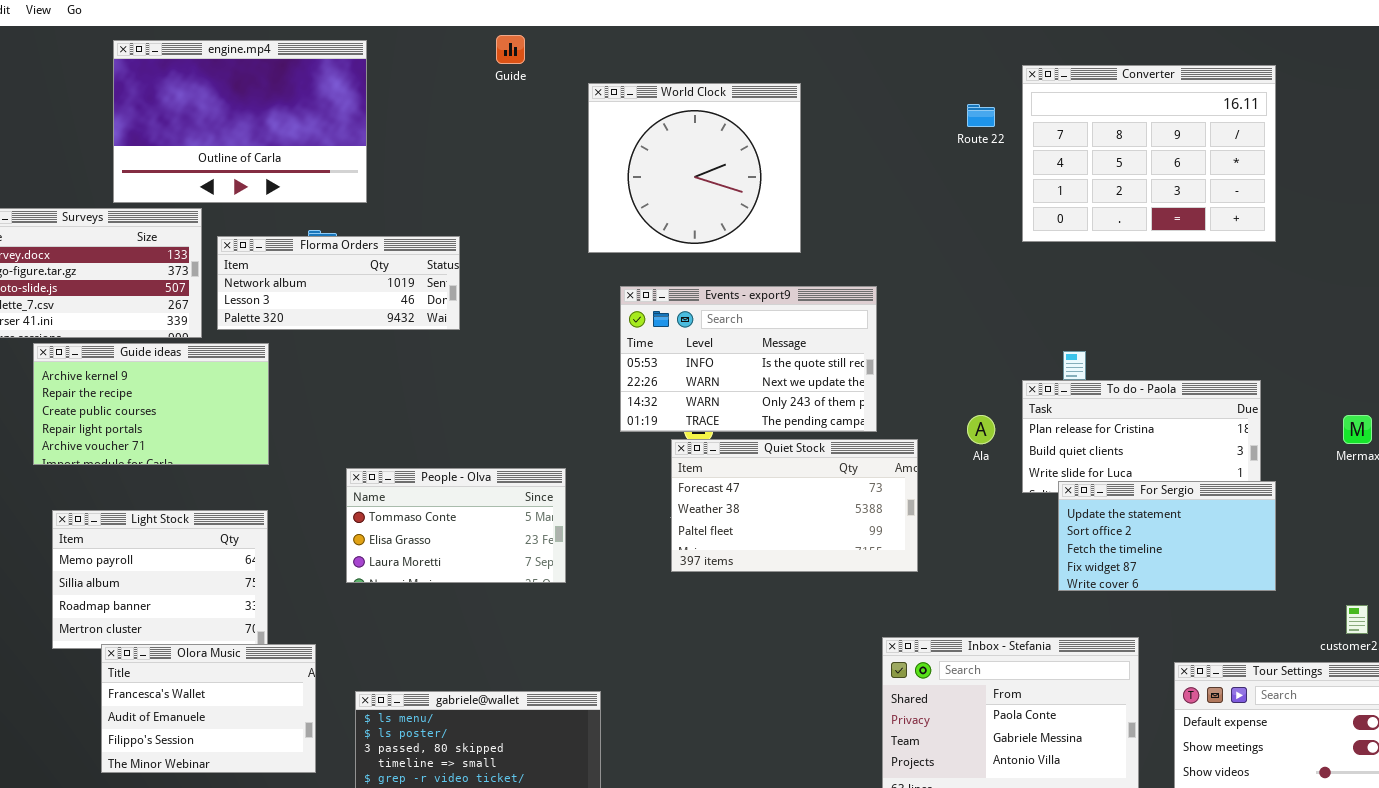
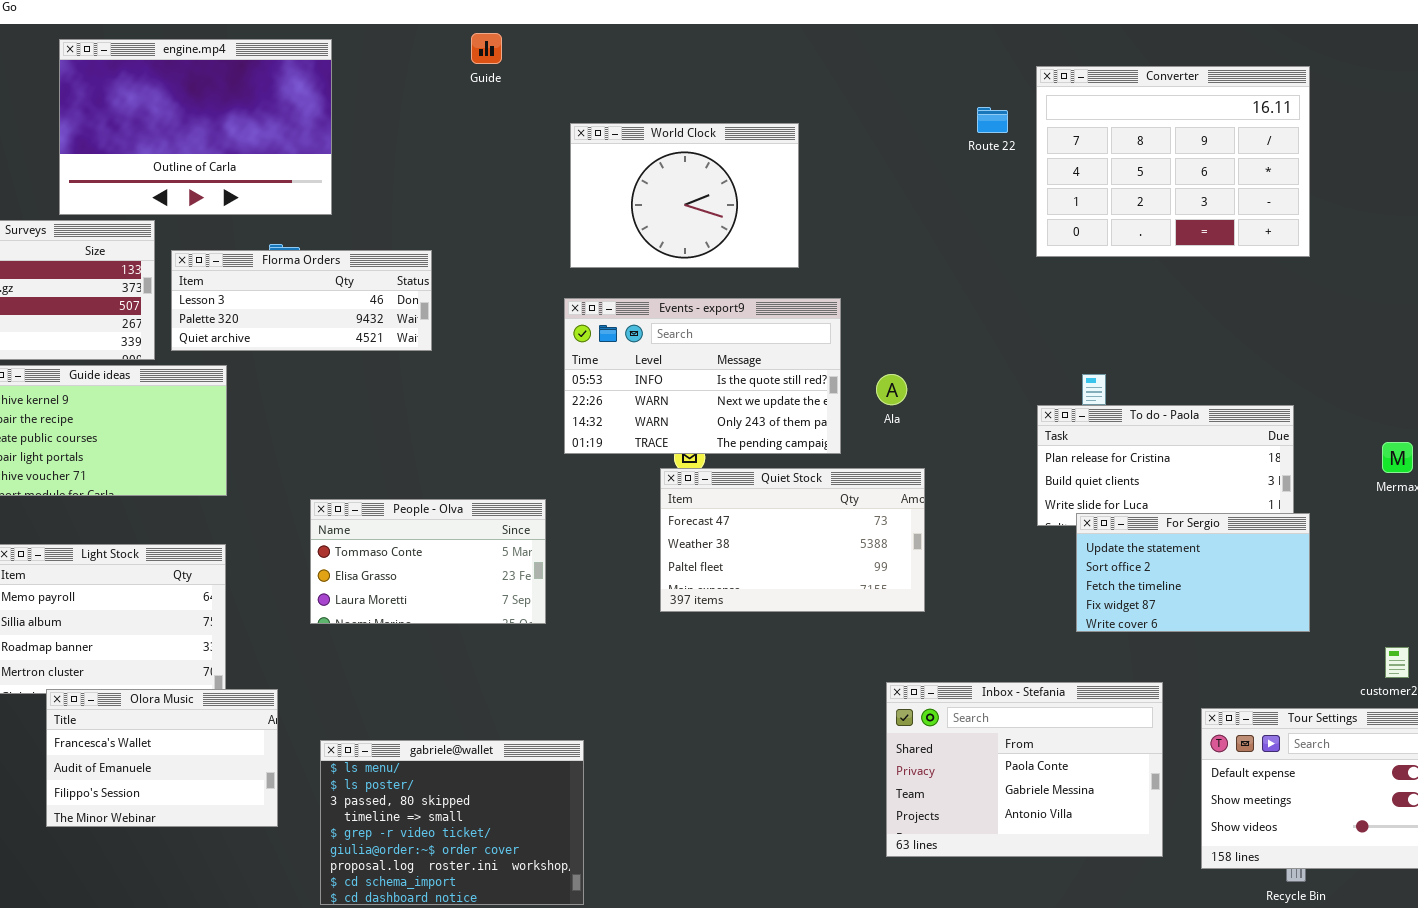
World Clock: [588,83,801,253] -> [570,123,799,268], resized
Florma Orders: [217,236,460,330] -> [171,250,432,351], scrolled down 1 row
Events - export9: [620,286,877,432] -> [564,298,841,454], moved
Ala: [967,415,995,444] -> [876,374,907,405], moved

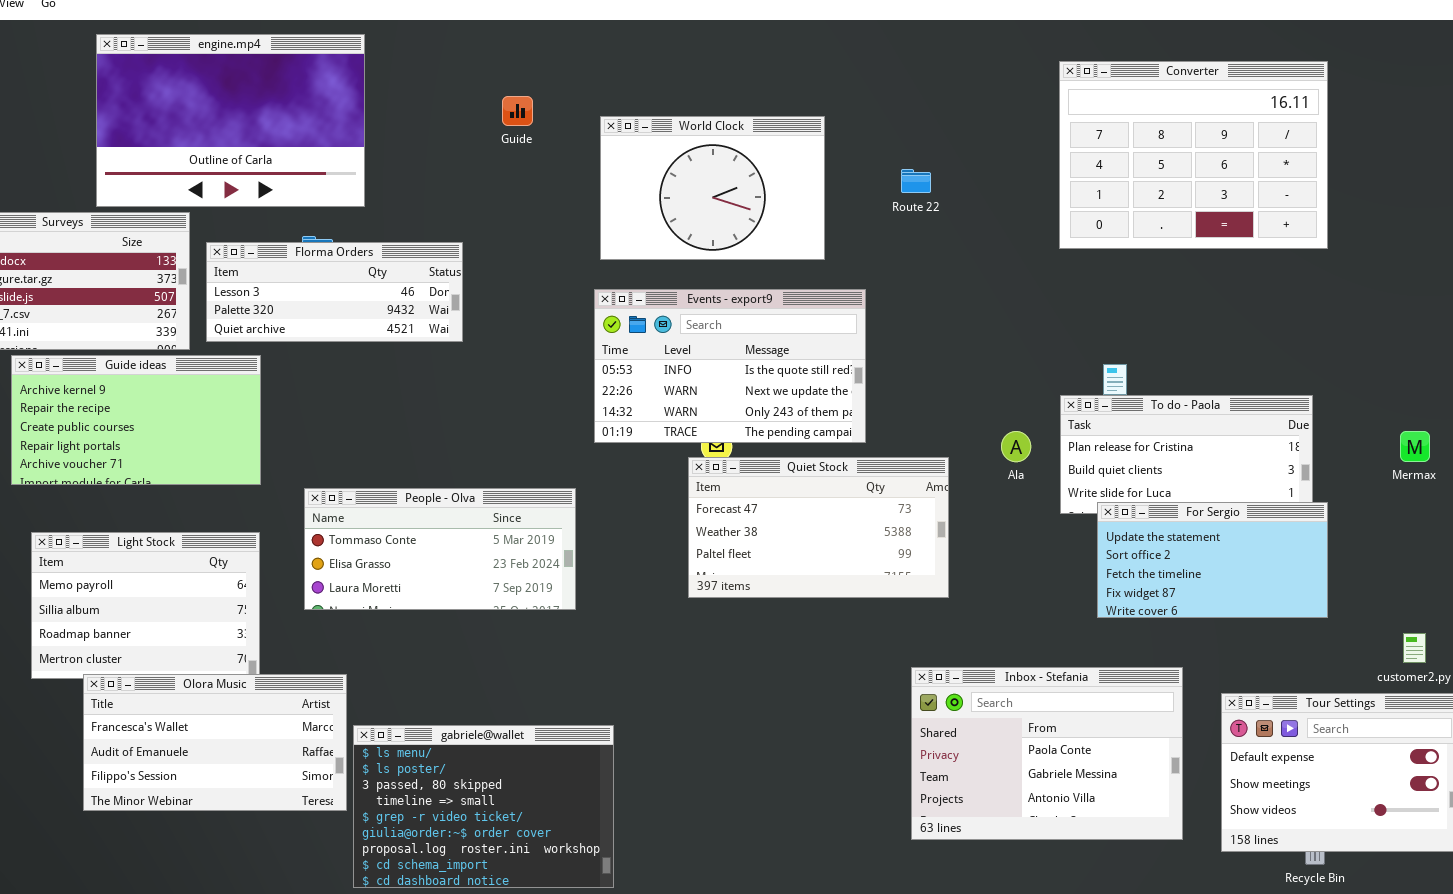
Guide: [471,33,502,64] -> [502,96,533,126], moved
Route 22: [977,107,1008,133] -> [901,169,931,193], moved
Ala: [876,374,907,405] -> [1001,431,1031,462], moved
People - Olva: [310,499,546,624] -> [304,488,576,610], resized
Olora Music: [46,689,278,827] -> [83,674,347,811], resized

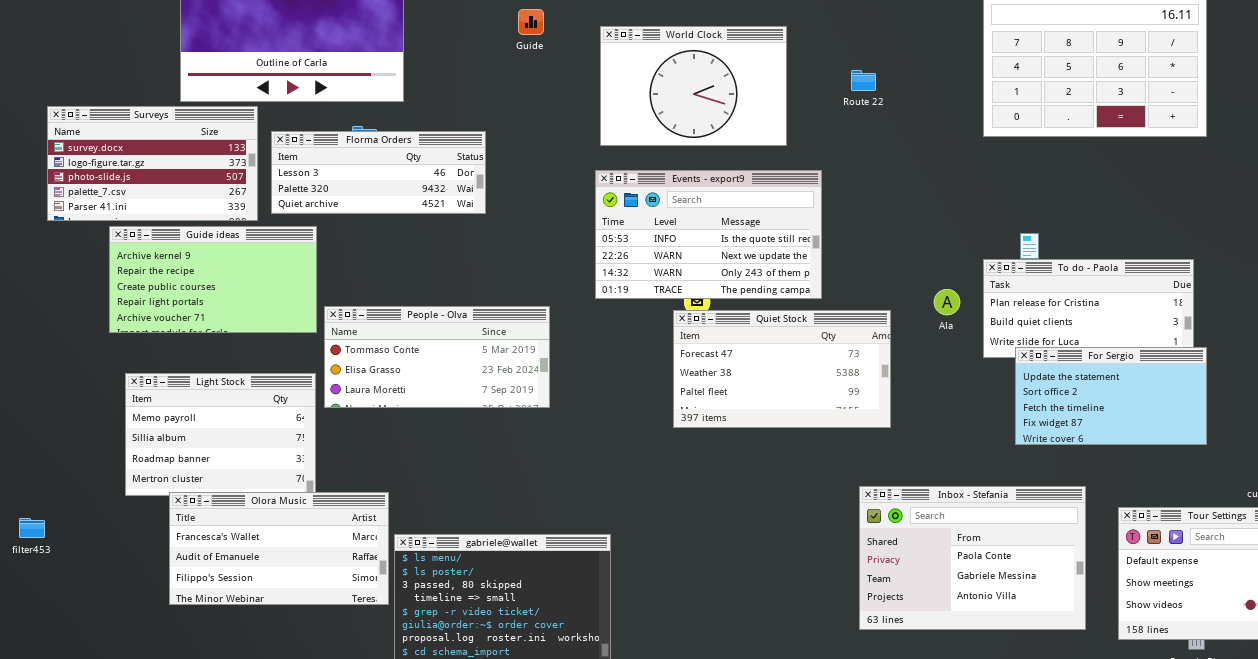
People - Olva: [304,488,576,610] -> [324,306,550,408], moved

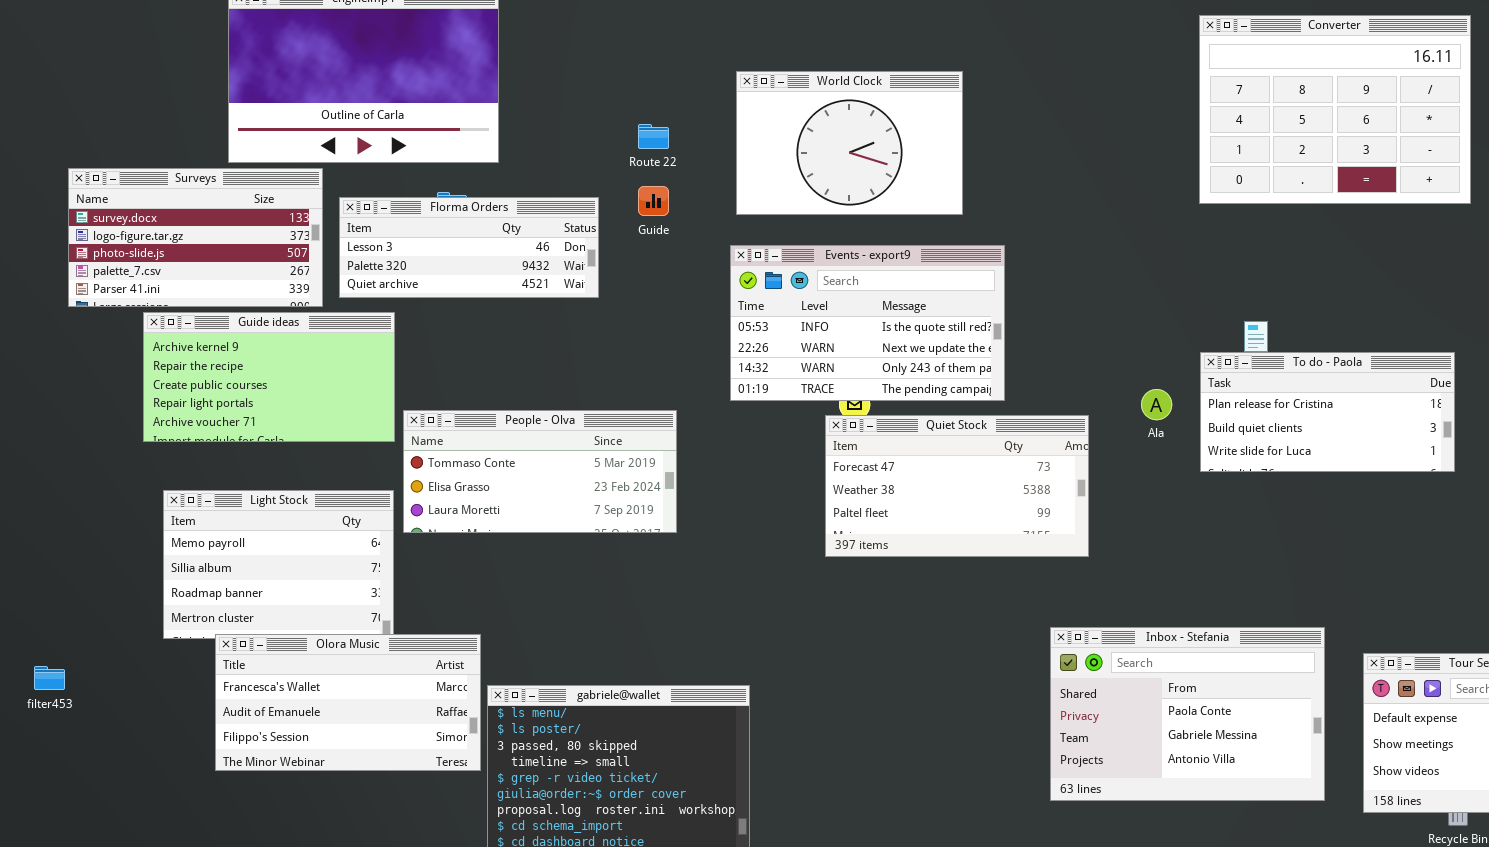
Guide: [518,9,544,35] -> [638,186,669,216], moved
Route 22: [851,70,876,91] -> [638,124,669,149], moved
For Sergio: [1015,347,1207,445] -> none, closed

